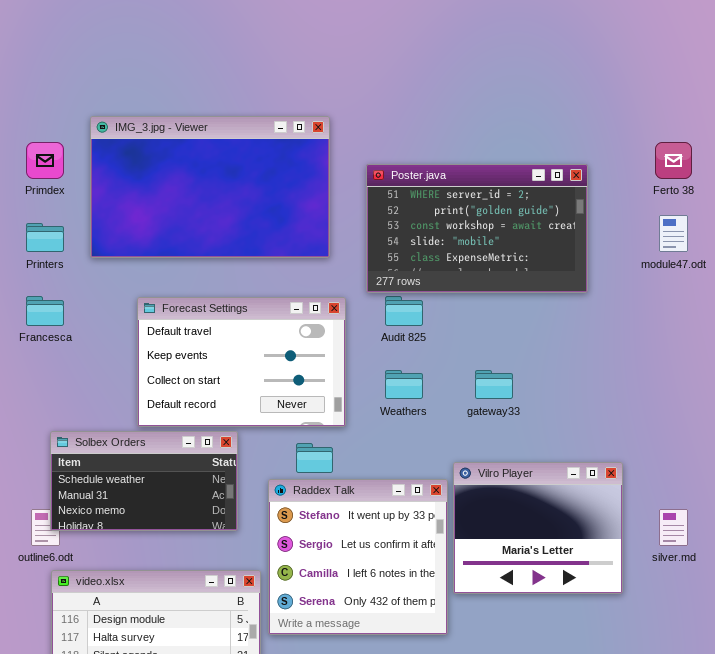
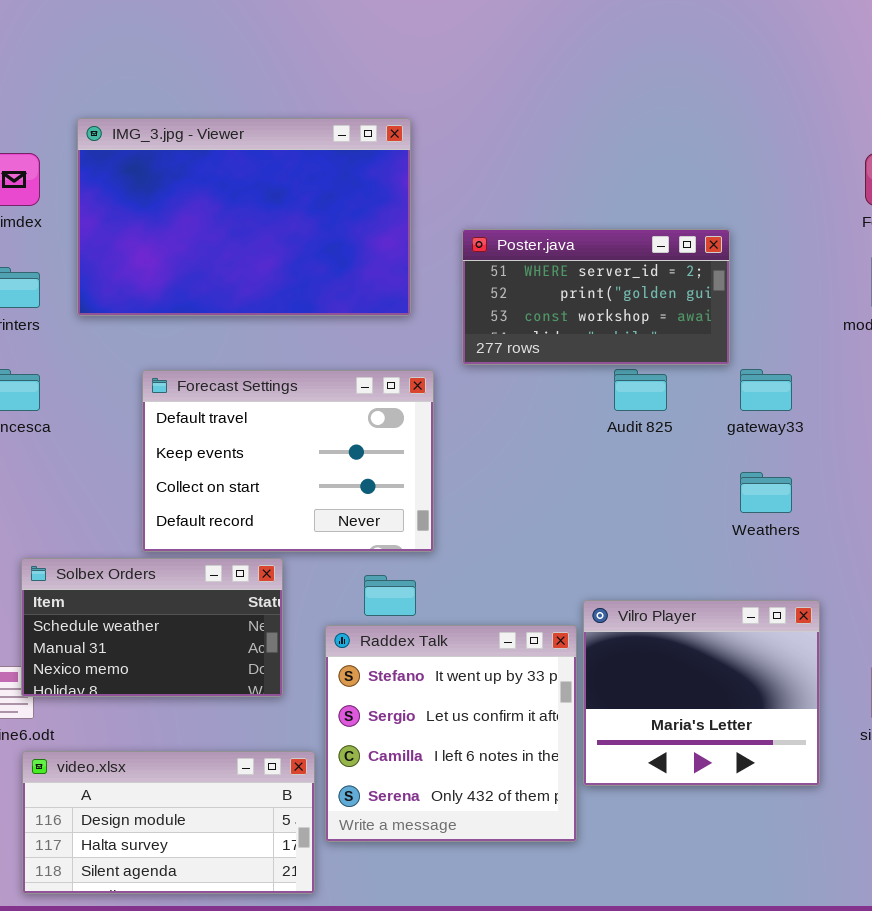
Poster.java: [366,164,588,293] -> [462,229,730,365], resized
Audit 825: [385,296,423,326] -> [614,369,667,411], moved
Weathers: [385,370,423,399] -> [740,472,792,513], moved
gateway33: [475,370,513,399] -> [740,369,792,411], moved

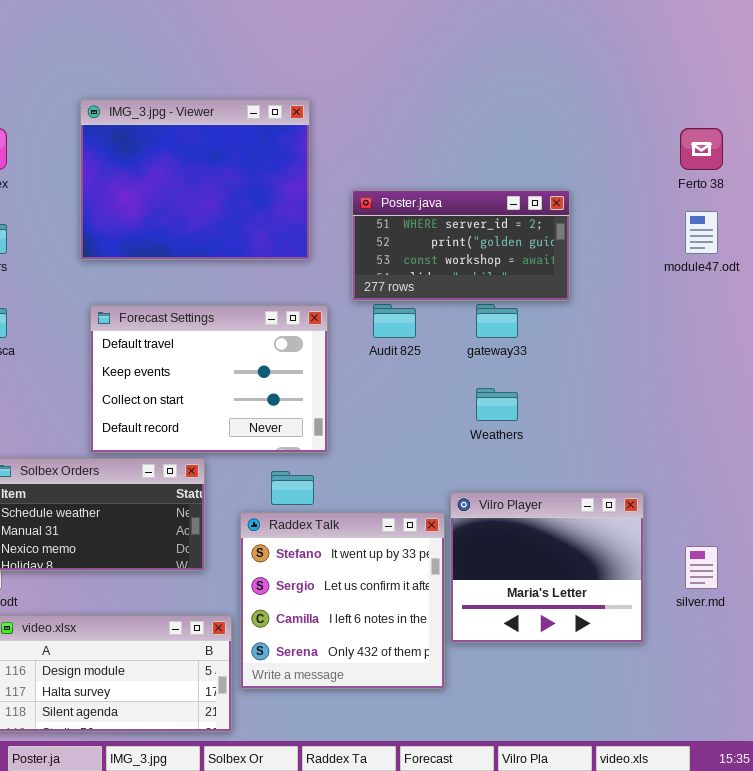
IMG_3.jpg - Viewer: [77,118,411,316] -> [80,99,310,260], resized
Audit 825: [614,369,667,411] -> [373,304,416,338], moved
gateway33: [740,369,792,411] -> [476,304,518,338], moved
Weathers: [740,472,792,513] -> [476,388,518,421], moved

